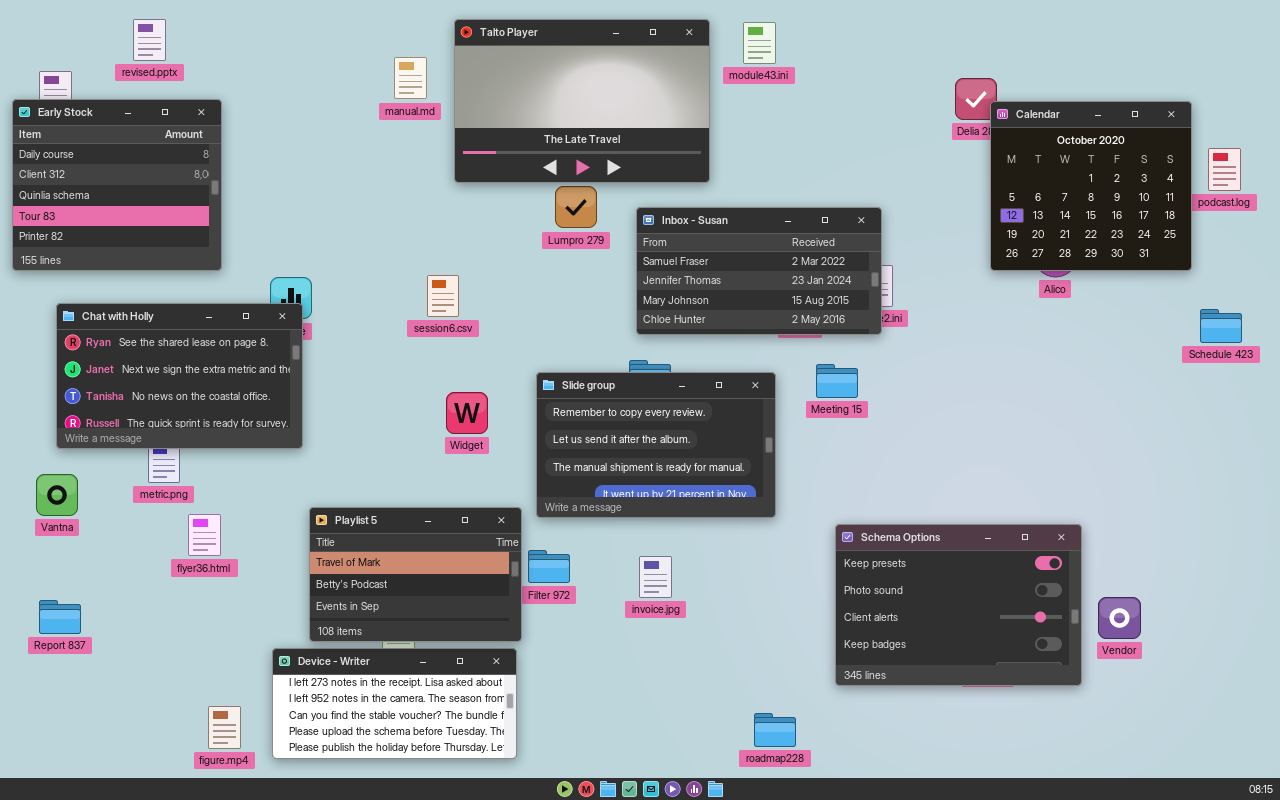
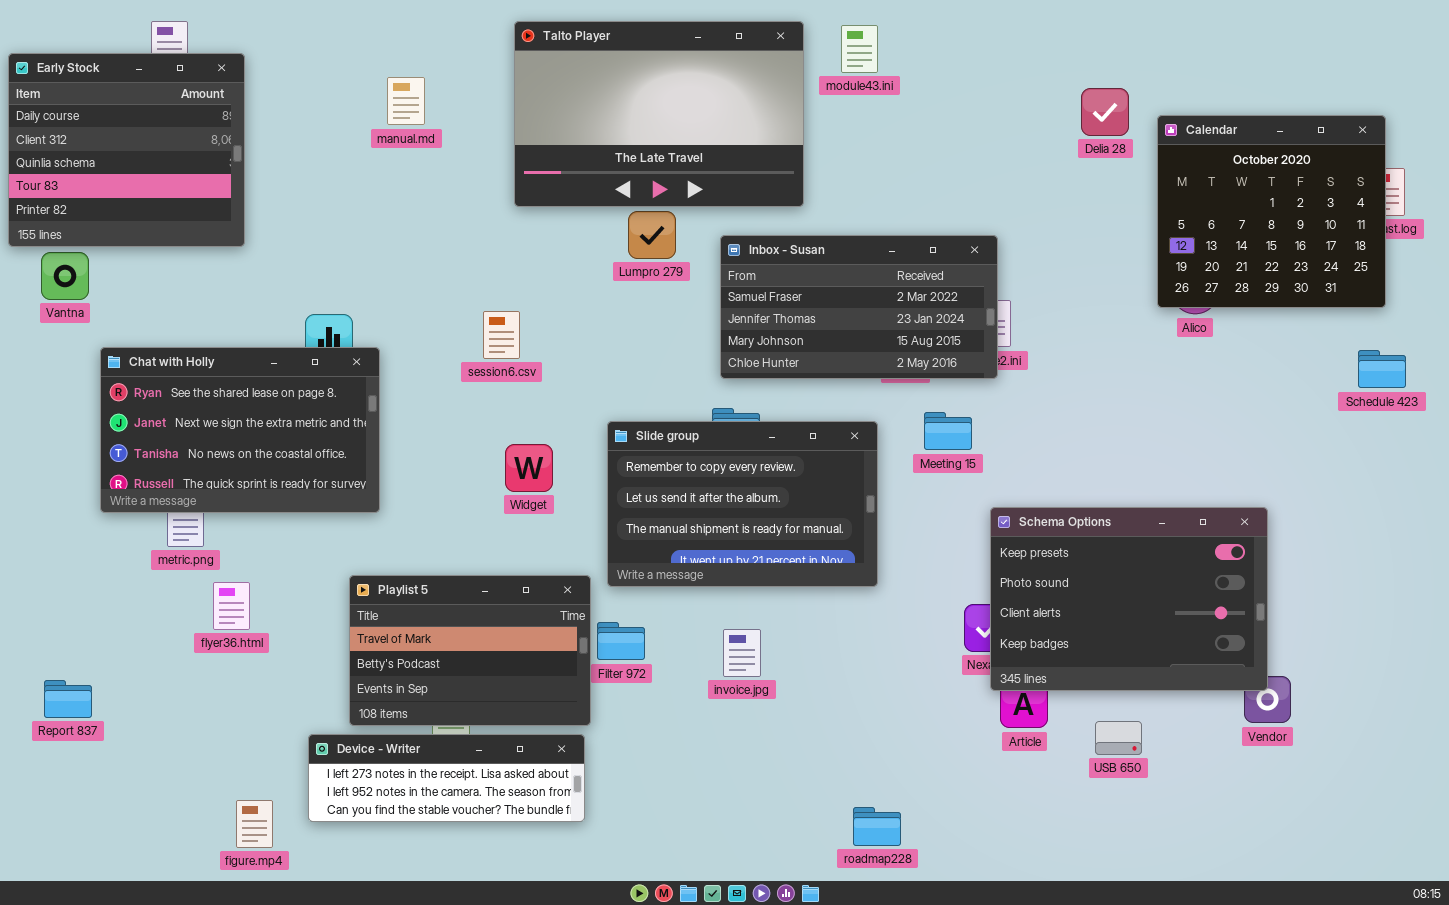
manual.md: [394,57,427,99] -> [387,77,425,125], moved
Early Stock: [12,99,222,271] -> [8,53,245,247], moved
Calendar: [990,101,1192,271] -> [1157,115,1386,308], moved
Chat with Holly: [56,303,303,449] -> [100,347,380,513], moved
Vantna: [36,474,78,516] -> [41,252,89,300], moved
Schema Options: [835,524,1082,686] -> [990,507,1268,691], moved
Device - Writer: [272,648,517,759] -> [308,734,585,822], resized

